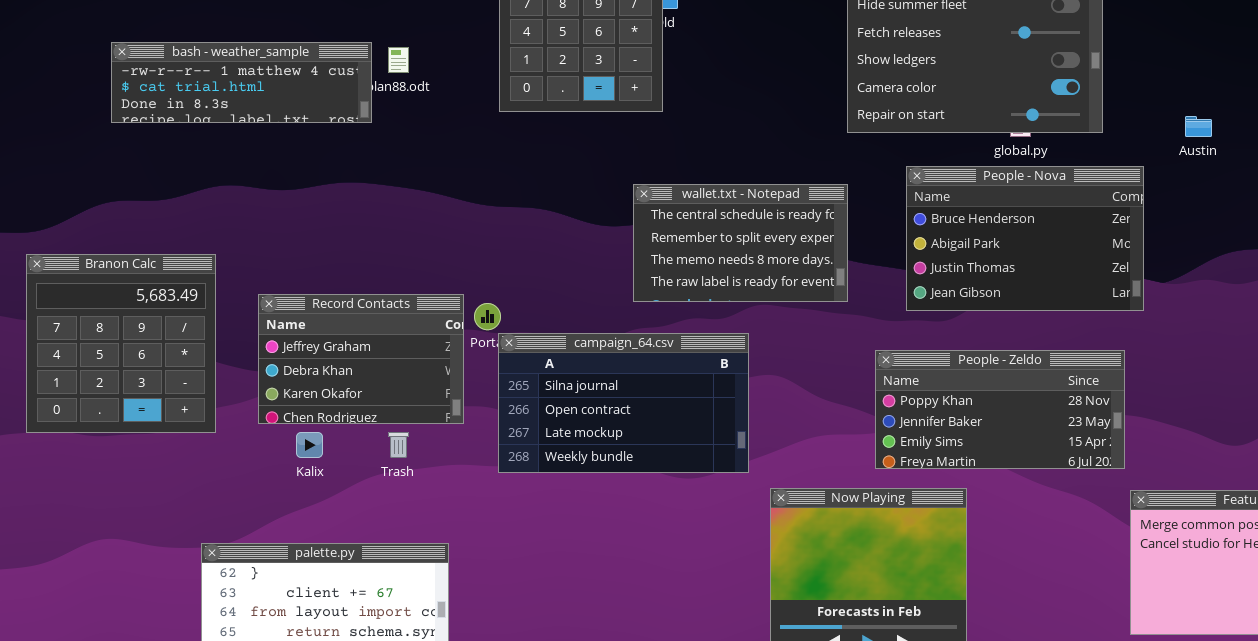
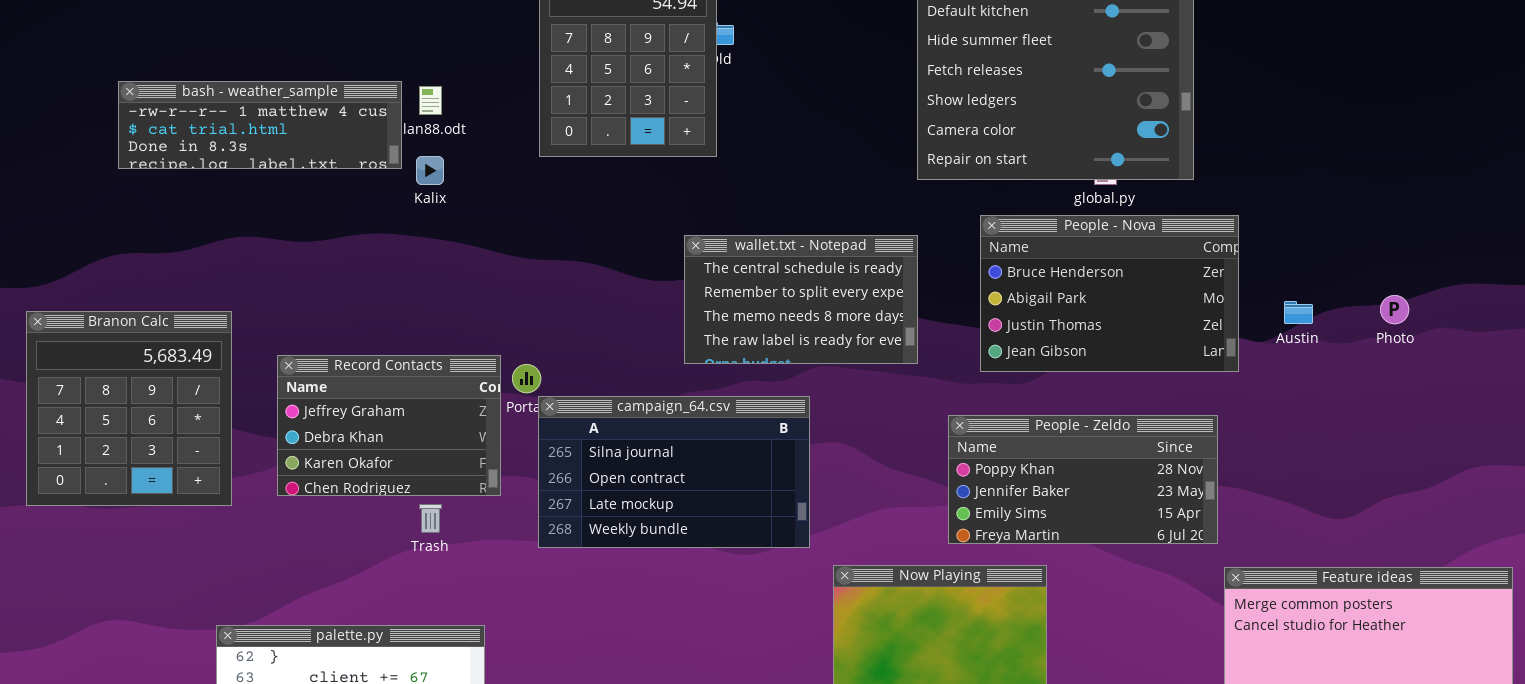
Austin: [1185,116,1212,137] -> [1284,301,1313,324], moved
Kalix: [296,432,323,458] -> [416,156,444,185], moved

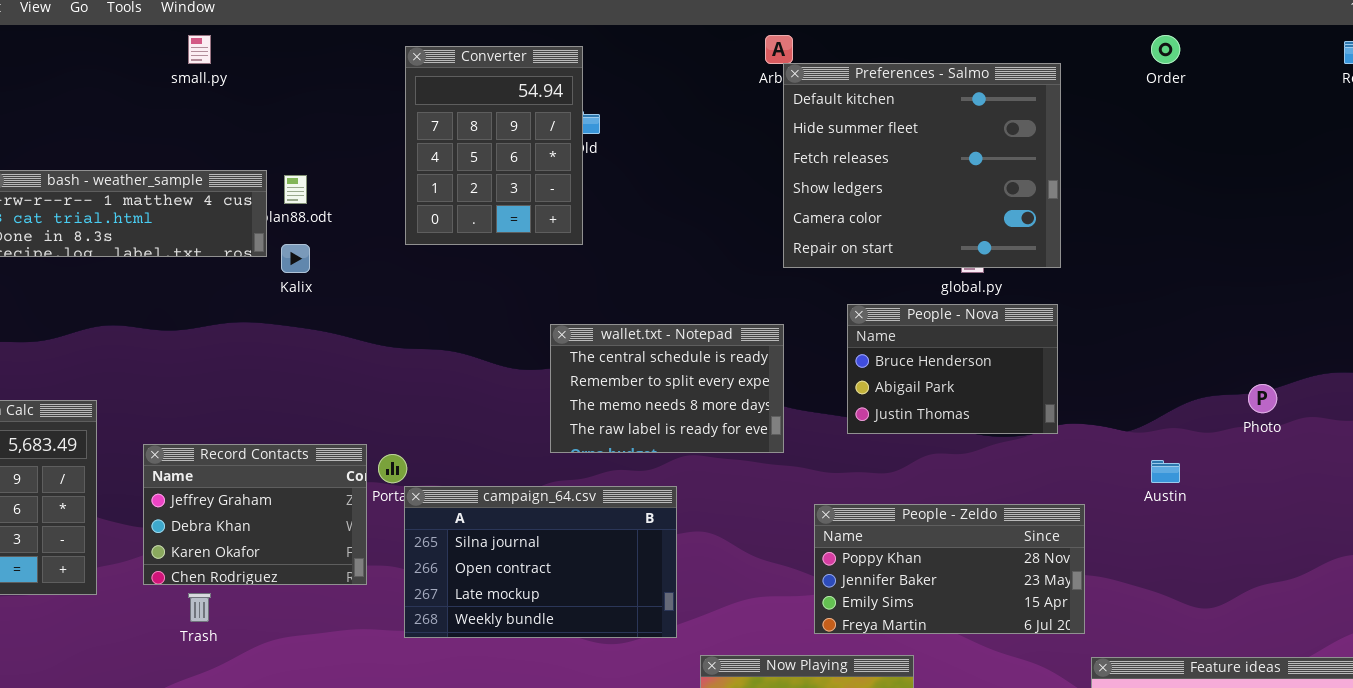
People - Nova: [980,215,1239,372] -> [847,304,1058,434], resized
Austin: [1284,301,1313,324] -> [1151,460,1180,483], moved
Trash: [419,504,442,533] -> [188,593,211,622], moved

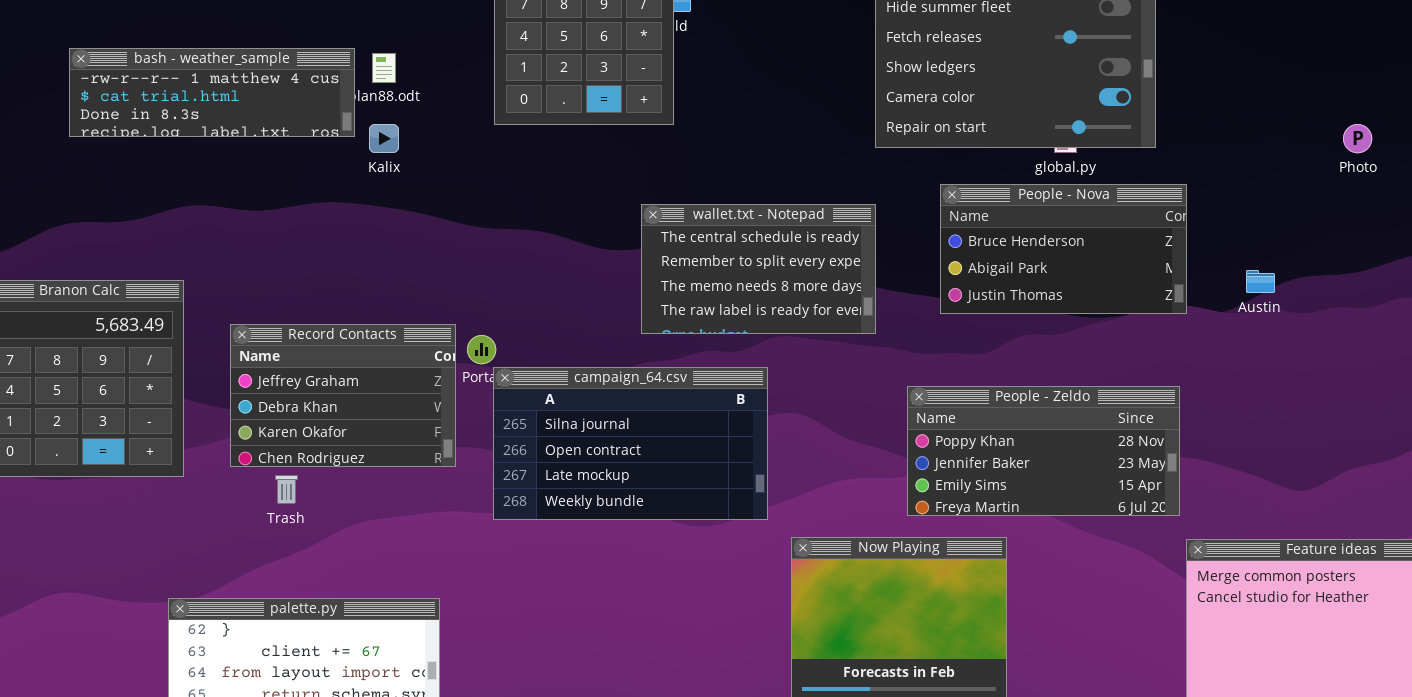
People - Nova: [847,304,1058,434] -> [940,184,1187,314], resized
Photo: [1248,384,1277,413] -> [1343,124,1372,153], moved
Austin: [1151,460,1180,483] -> [1246,270,1275,293], moved

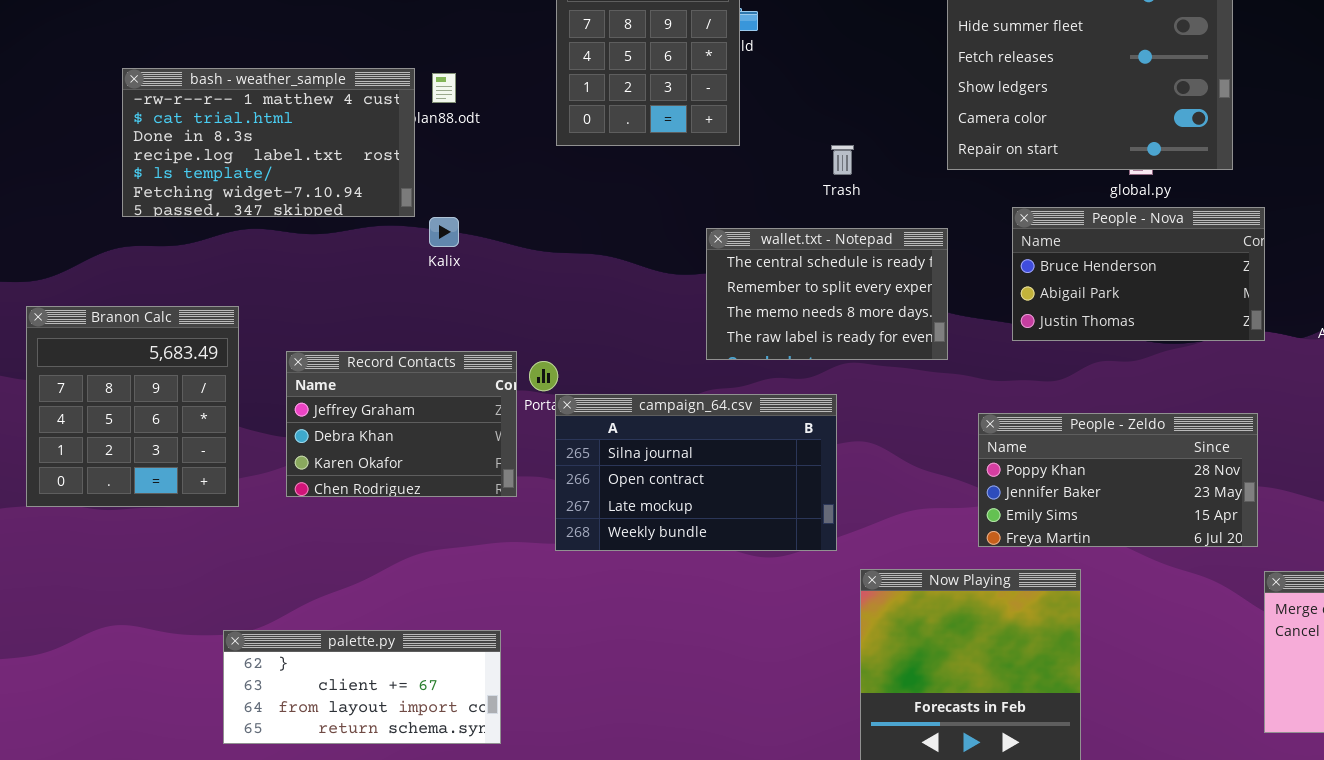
bash - weather_sample: [69,48,355,137] -> [122,68,415,217], resized
Kalix: [369,124,399,153] -> [429,217,459,247], moved
Trash: [275,475,298,504] -> [831,145,854,175], moved

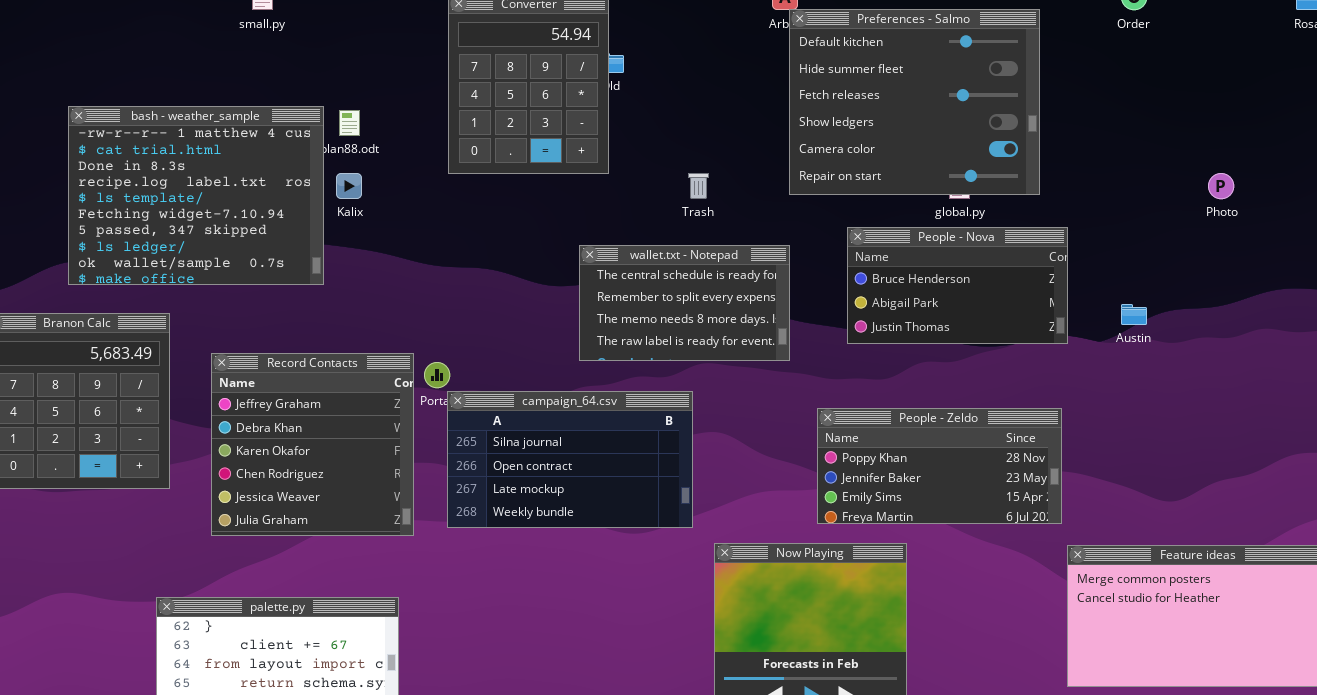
bash - weather_sample: [122,68,415,217] -> [68,106,324,285], resized
Kalix: [429,217,459,247] -> [336,173,362,199], moved
Record Contacts: [286,351,517,497] -> [211,353,414,536], resized

